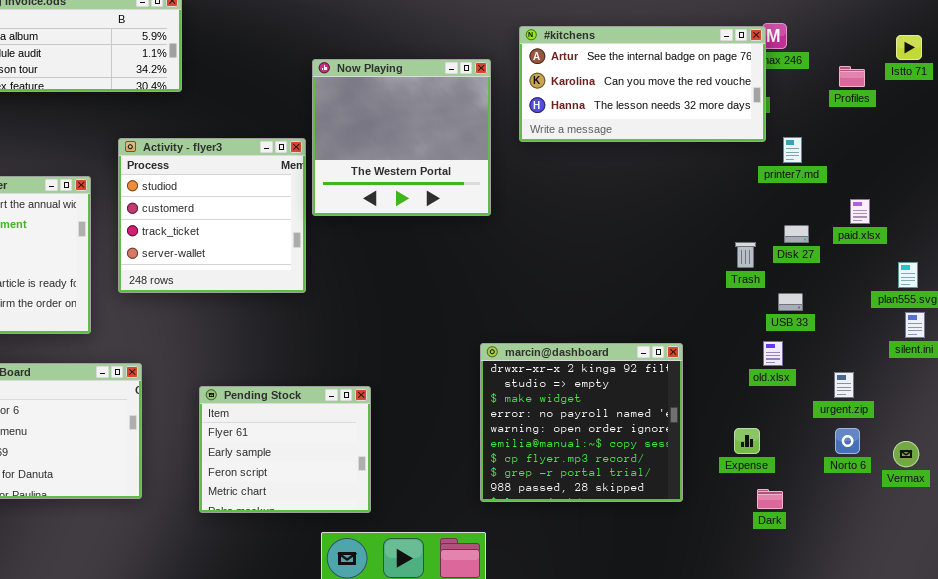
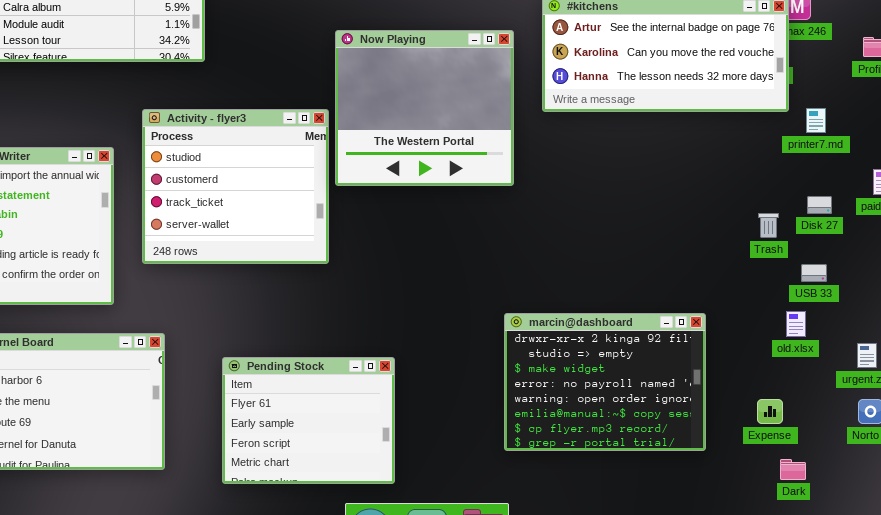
marcin@dashboard: [480,343,683,502] -> [504,313,706,451], resized

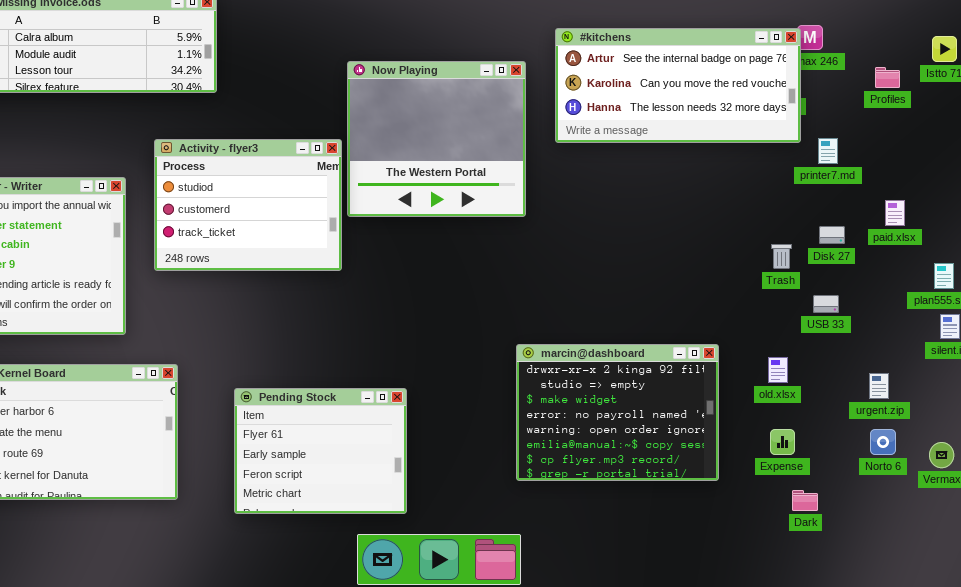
Activity - flyer3: [142,109,329,264] -> [154,139,342,271], resized
old.xlsx: [786,311,806,337] -> [768,357,788,383], moved

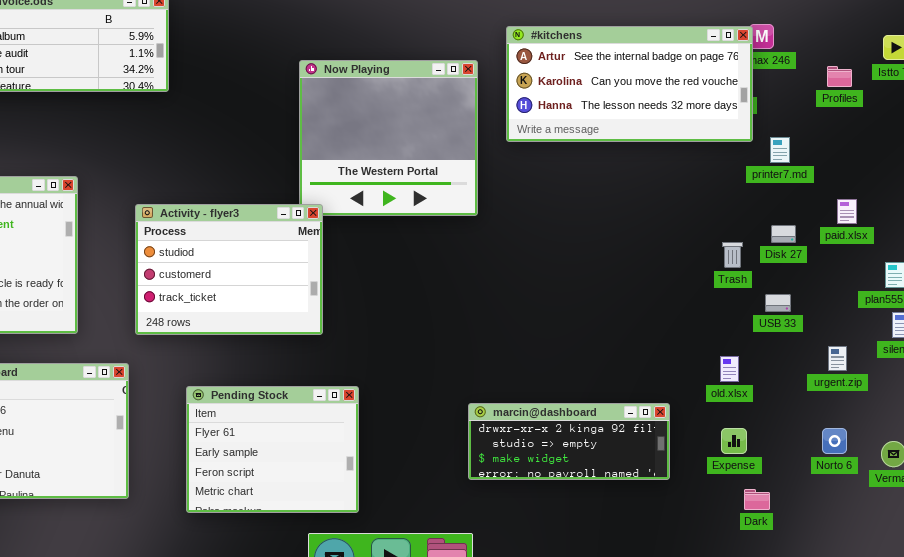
Activity - flyer3: [154,139,342,271] -> [135,204,323,335], moved
marcin@dashboard: [516,344,719,481] -> [468,403,670,480], resized
urgent.zip: [869,373,889,399] -> [828,346,847,371], moved

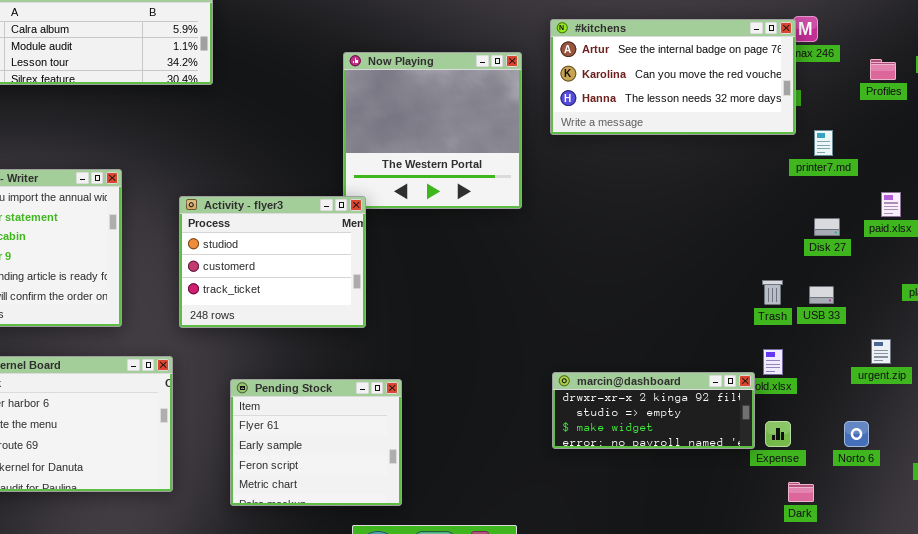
Trash: [722,242,743,268] -> [762,280,783,305], moved
marcin@dashboard: [468,403,670,480] -> [552,372,755,449], moved
Norto 6: [822,428,847,454] -> [844,421,869,447], moved

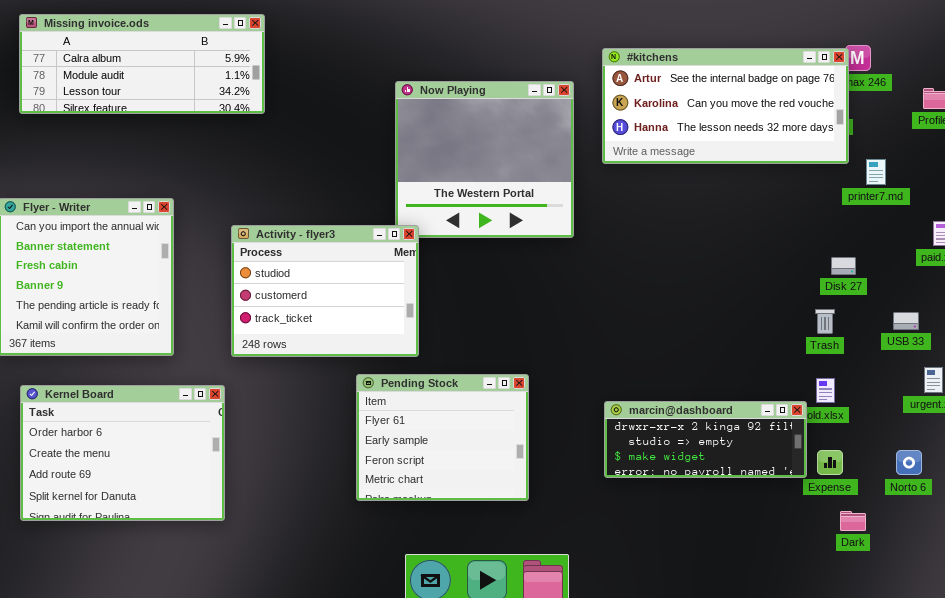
Disk 27: [814,218,840,236] -> [831,257,856,275], moved
USB 33: [809,286,834,304] -> [893,312,919,330], moved
Pending Stock: [230,379,402,506] -> [356,374,529,501], moved

